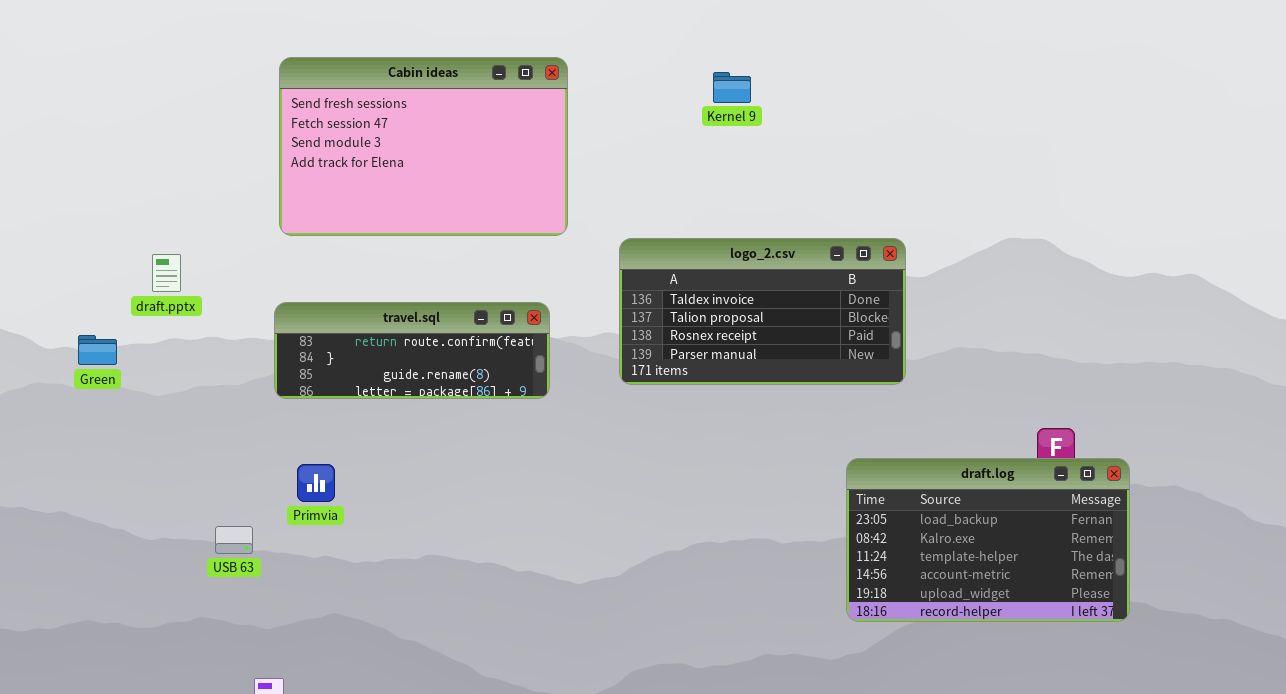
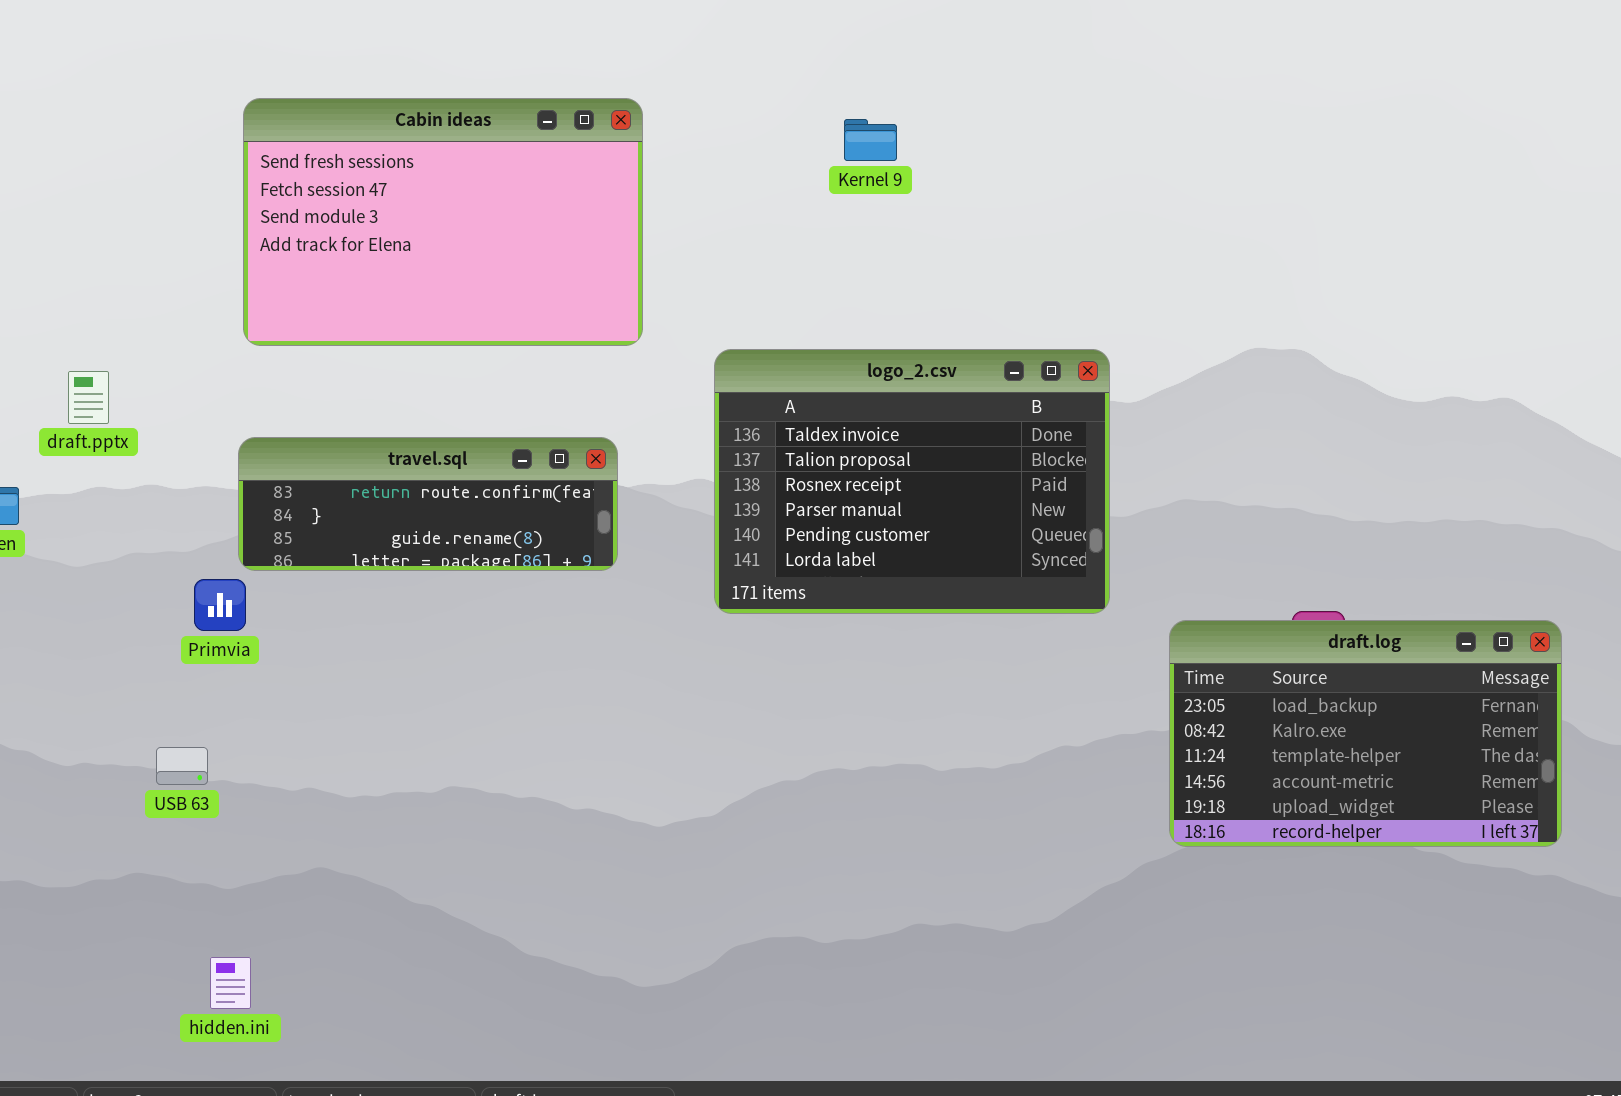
logo_2.csv: [619,238,906,385] -> [714,349,1110,614], resized
draft.log: [846,458,1130,622] -> [1169,620,1562,847], moved
Primvia: [297,464,335,502] -> [194,579,246,631], moved

